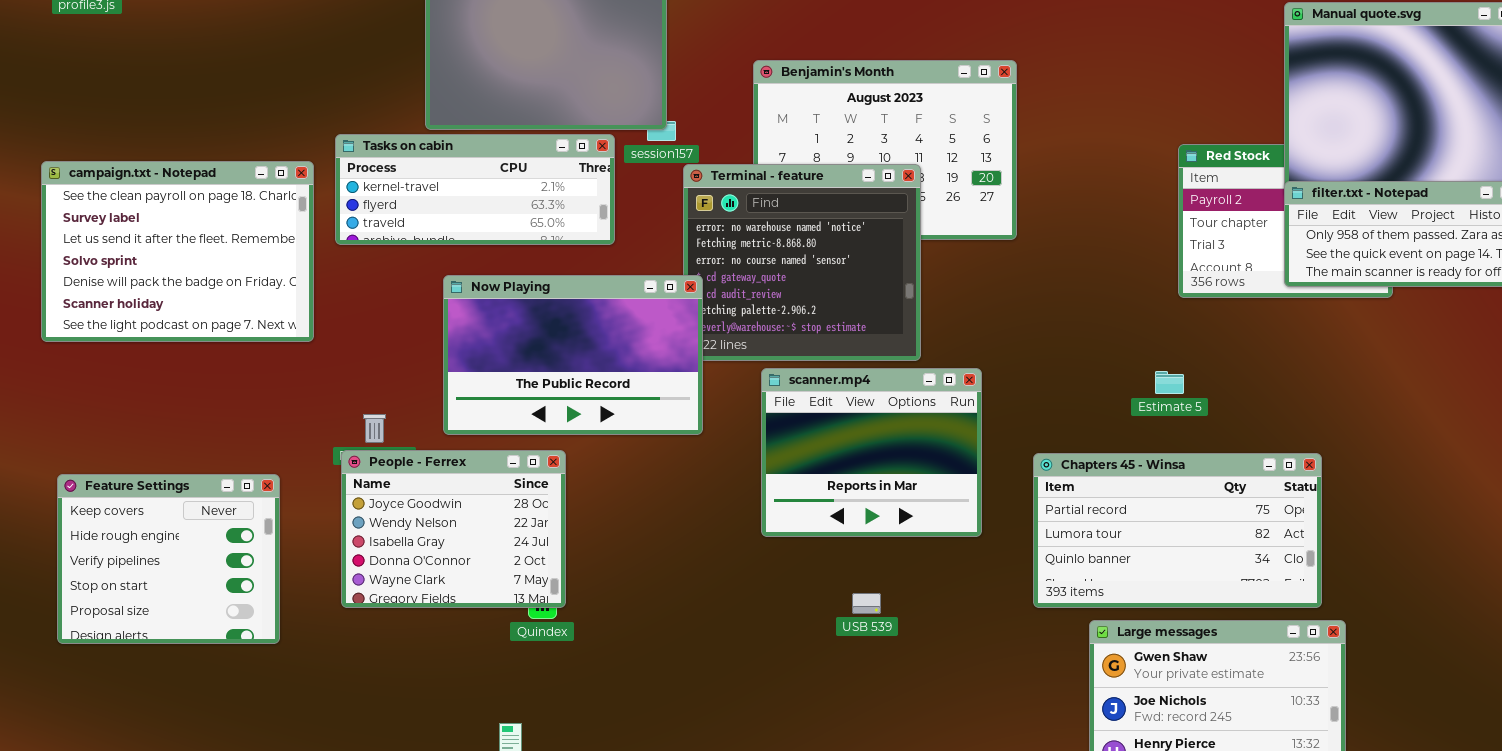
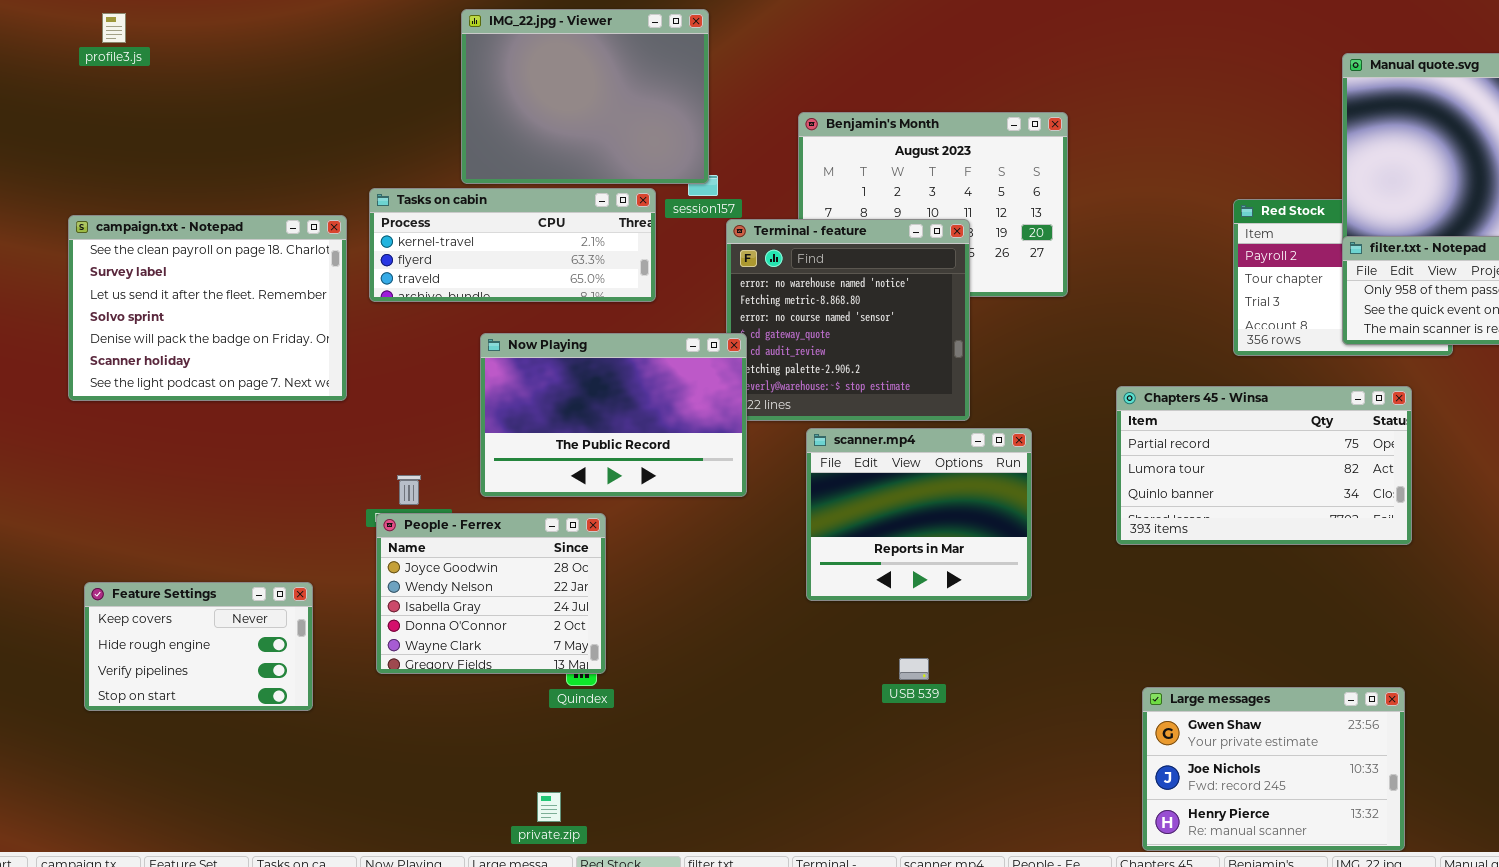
Chapters 45 - Winsa: [1033,453,1322,608] -> [1116,386,1412,545], moved
Feature Settings: [57,474,280,644] -> [84,582,313,711], resized

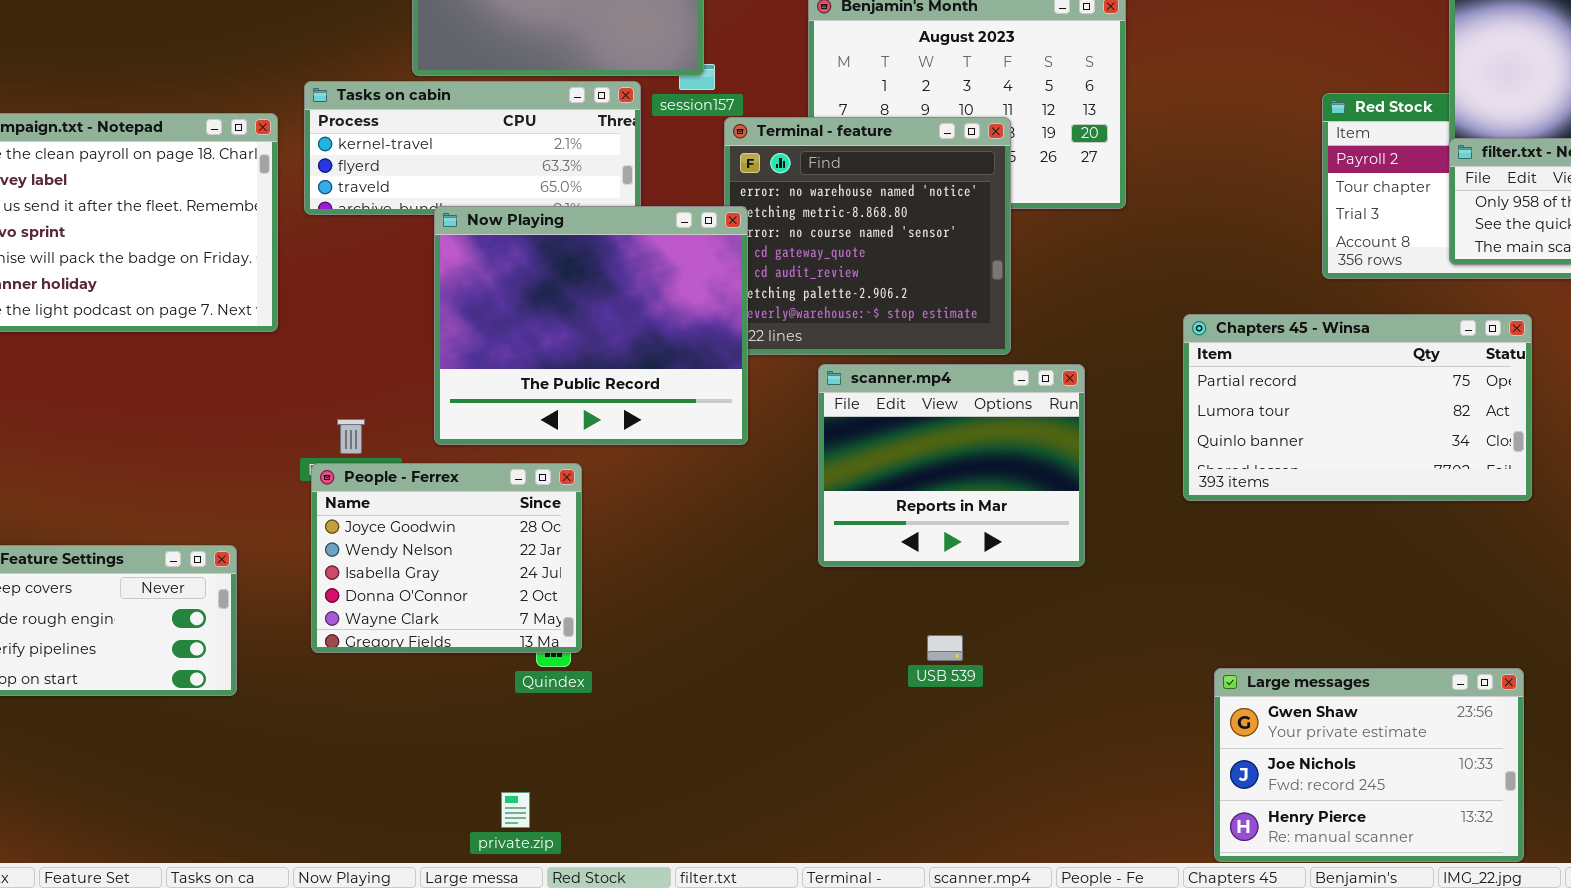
Now Playing: [480,333,747,497] -> [434,206,748,445], resized

